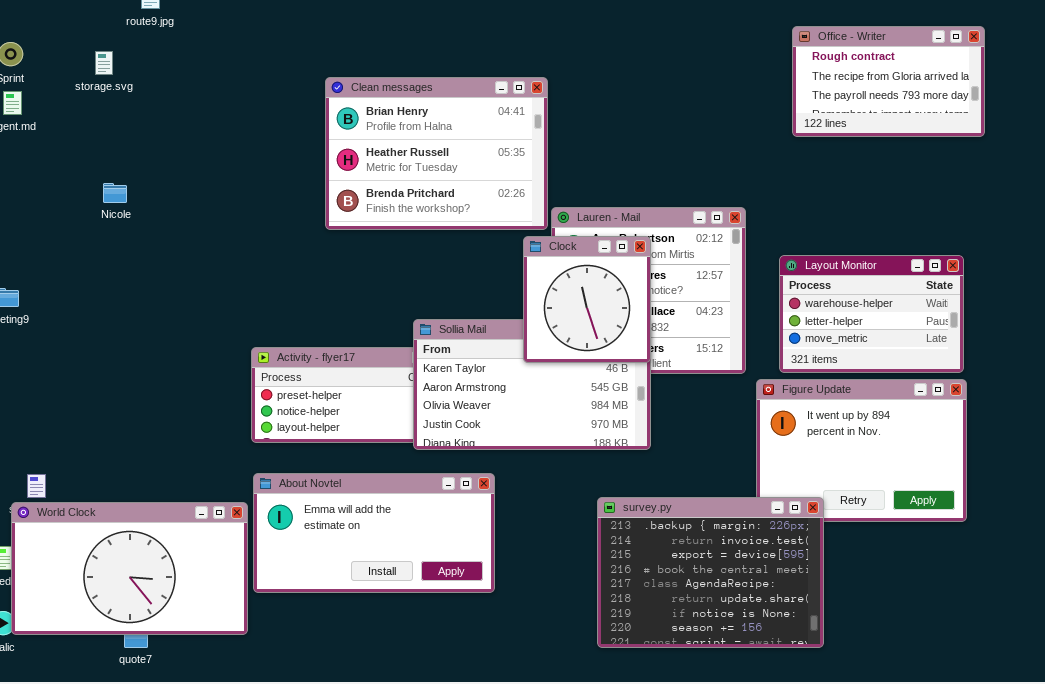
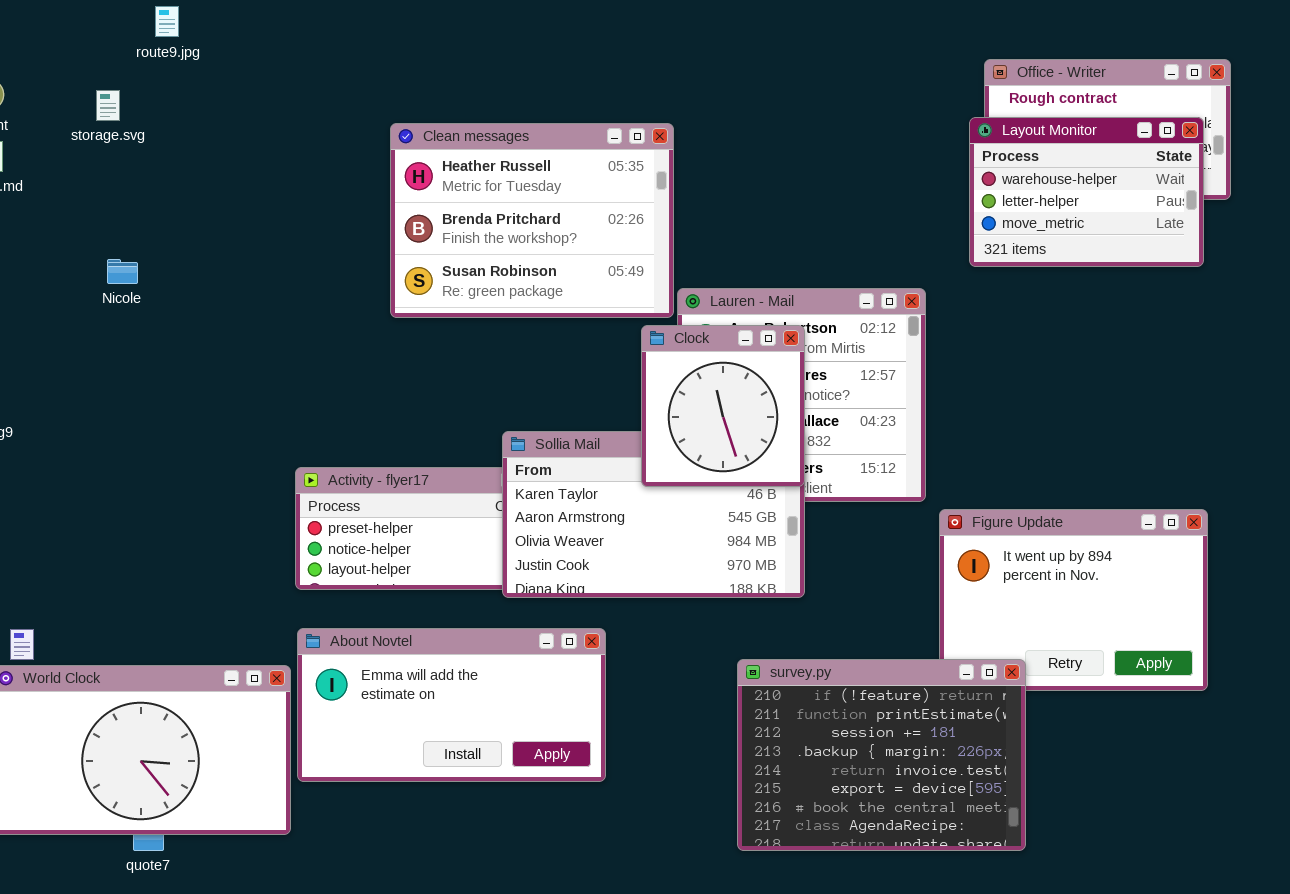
Clean messages: [325,77,548,230] -> [390,123,674,318], scrolled down 1 row
Layout Monitor: [779,255,964,373] -> [969,117,1204,267], moved
survey.py: [597,497,824,648] -> [737,659,1026,851], scrolled up 3 rows

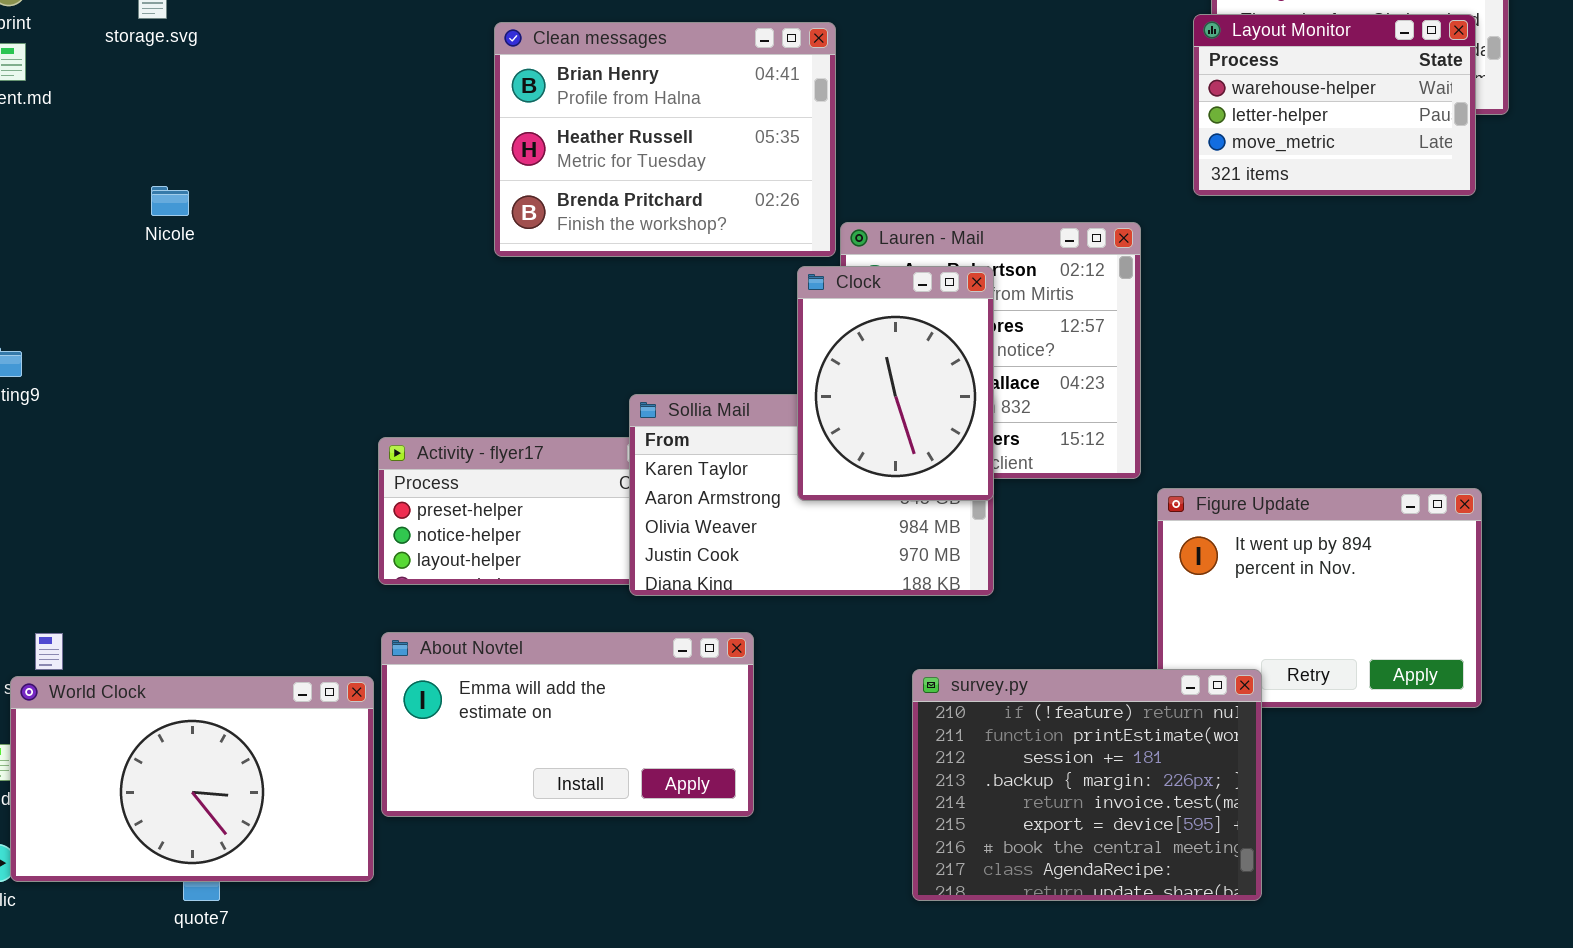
Clean messages: [390,123,674,318] -> [494,22,836,257], scrolled up 1 row
Clock: [641,325,805,487] -> [797,266,994,501], resized

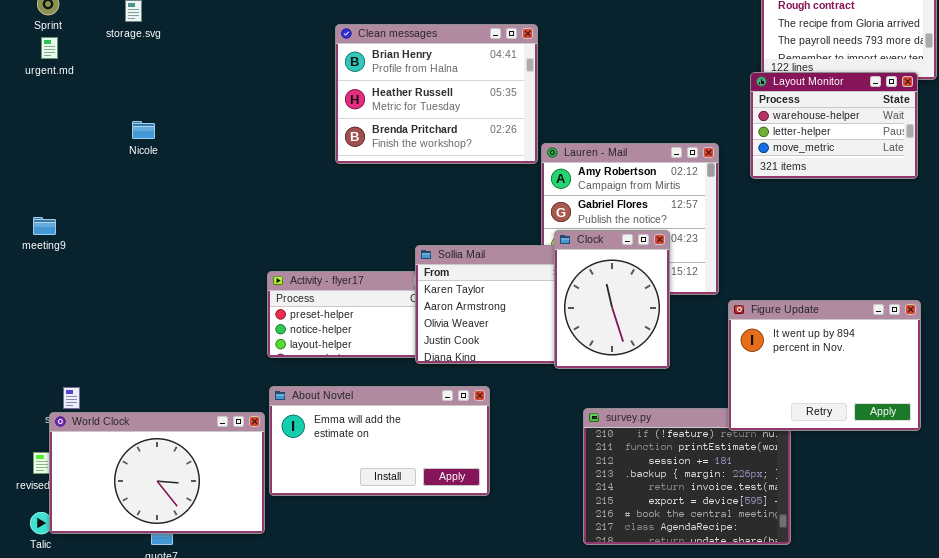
Layout Monitor: [1193,14,1476,196] -> [750,72,918,179], moved
Clock: [797,266,994,501] -> [554,230,670,369], moved
Figure Update: [1157,488,1482,708] -> [728,300,921,431], raised

